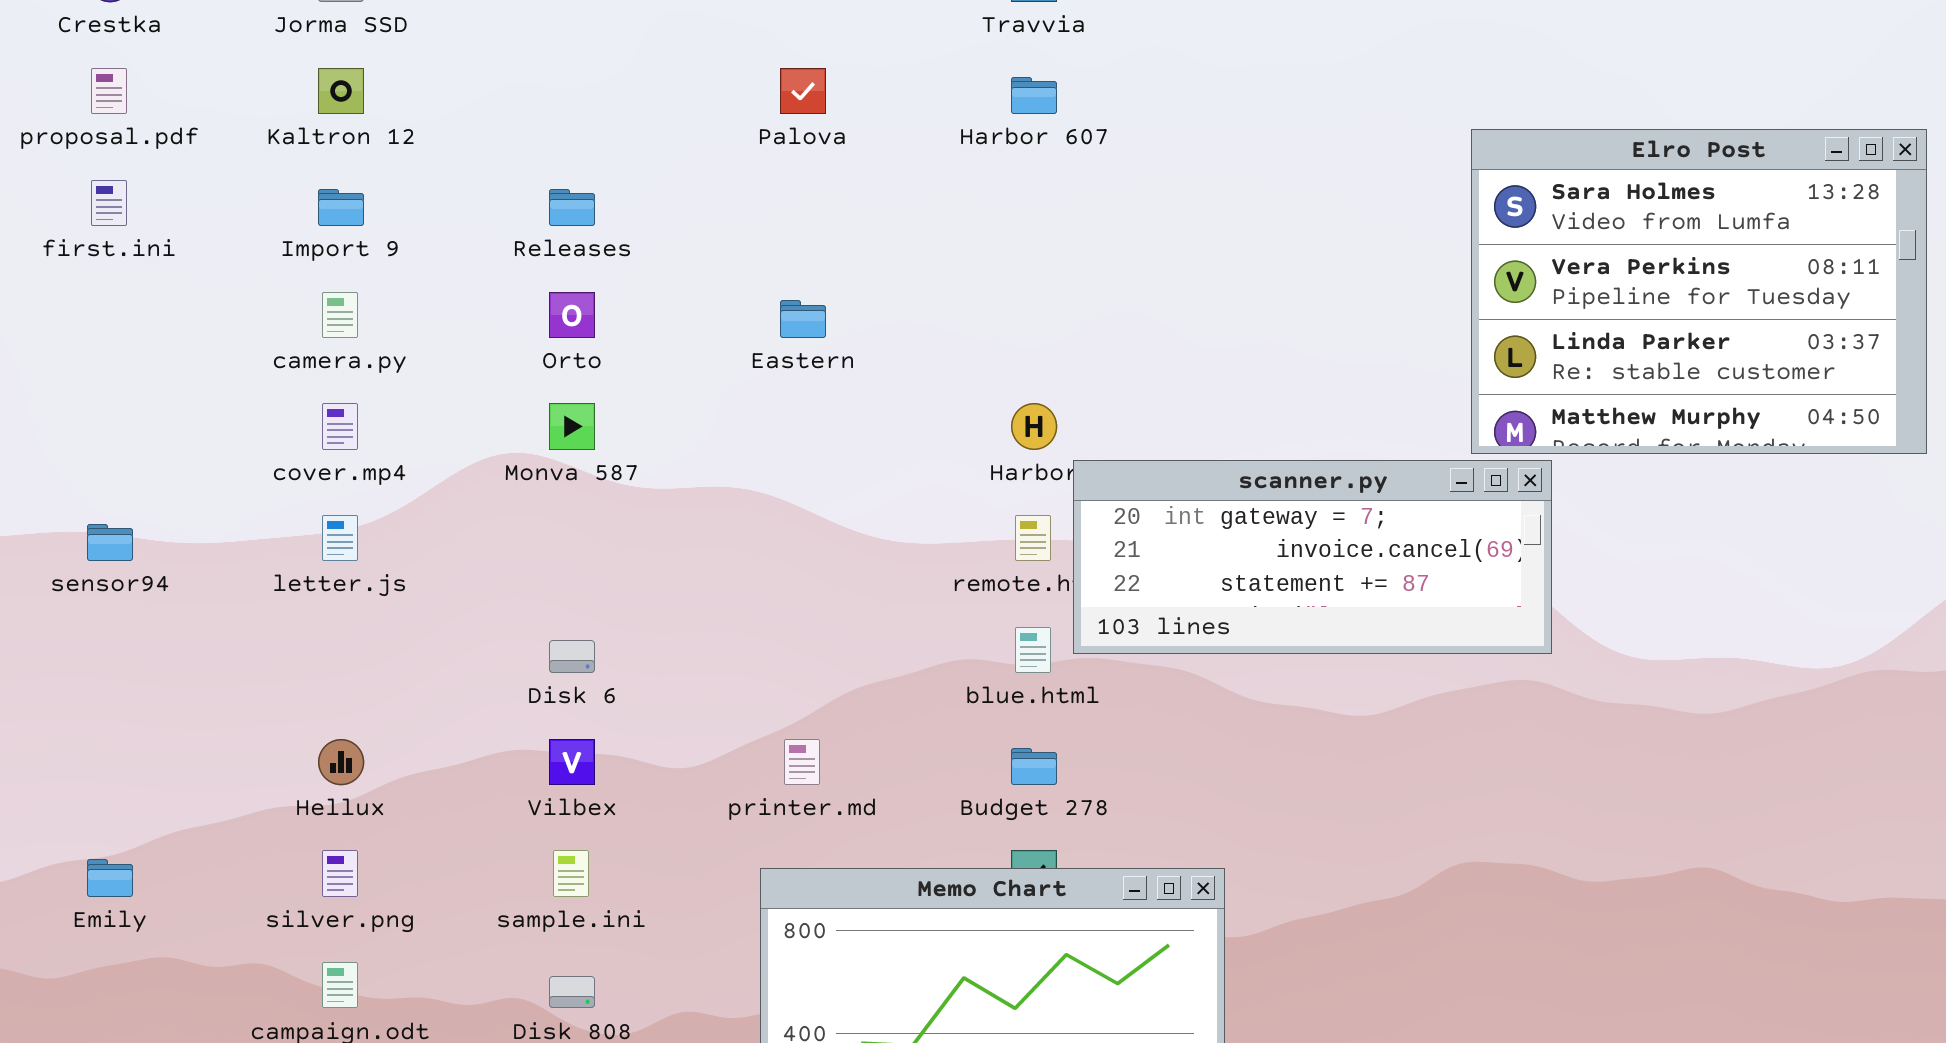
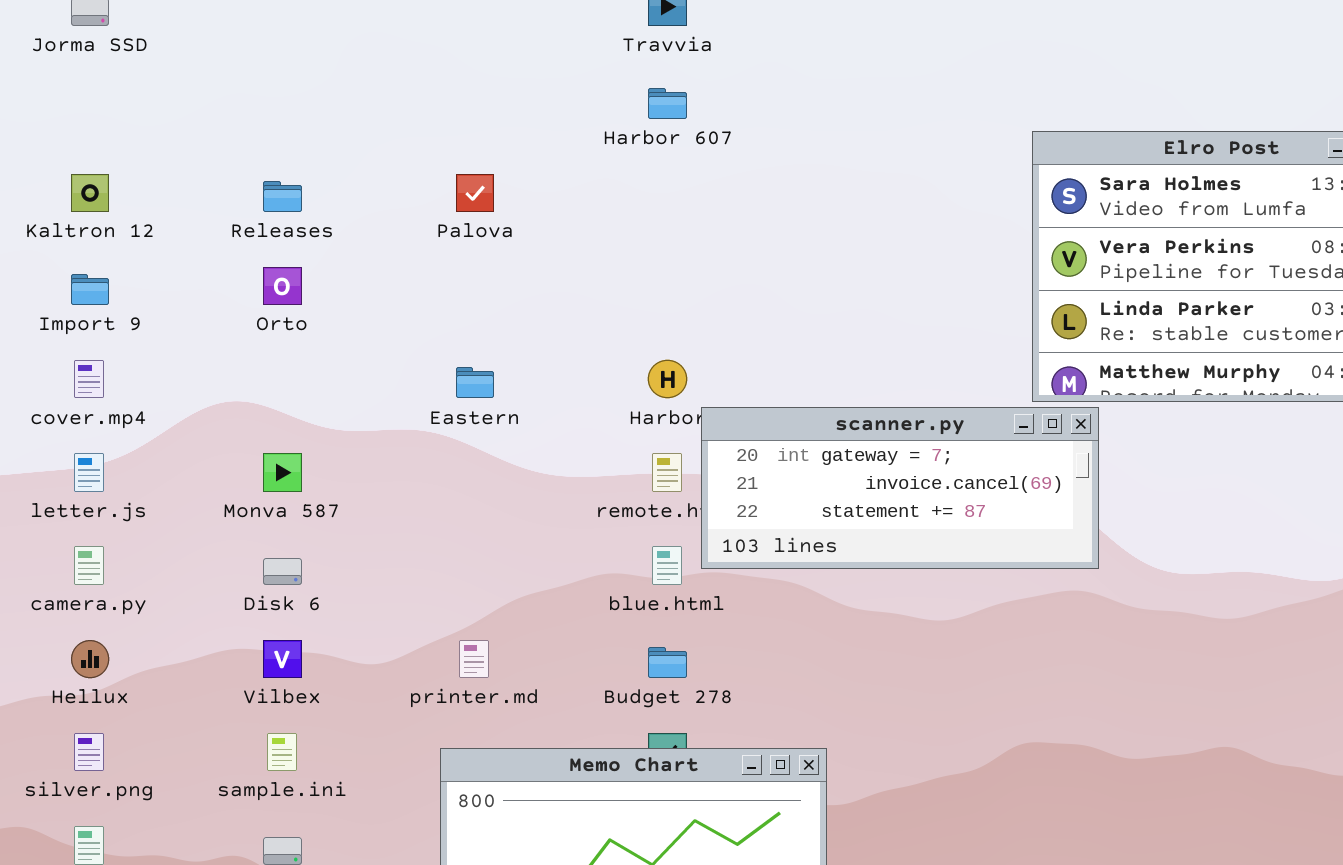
Kaltron 12: [318,68,364,114] -> [71,174,109,212], moved
Palova: [780,68,826,114] -> [456,174,494,212], moved
Import 9: [318,189,364,226] -> [71,274,109,305], moved
camera.py: [322,292,358,338] -> [74,546,104,585], moved
Eastern: [780,300,826,338] -> [456,367,494,398], moved
Monva 587: [549,403,595,450] -> [263,453,302,492], moved

